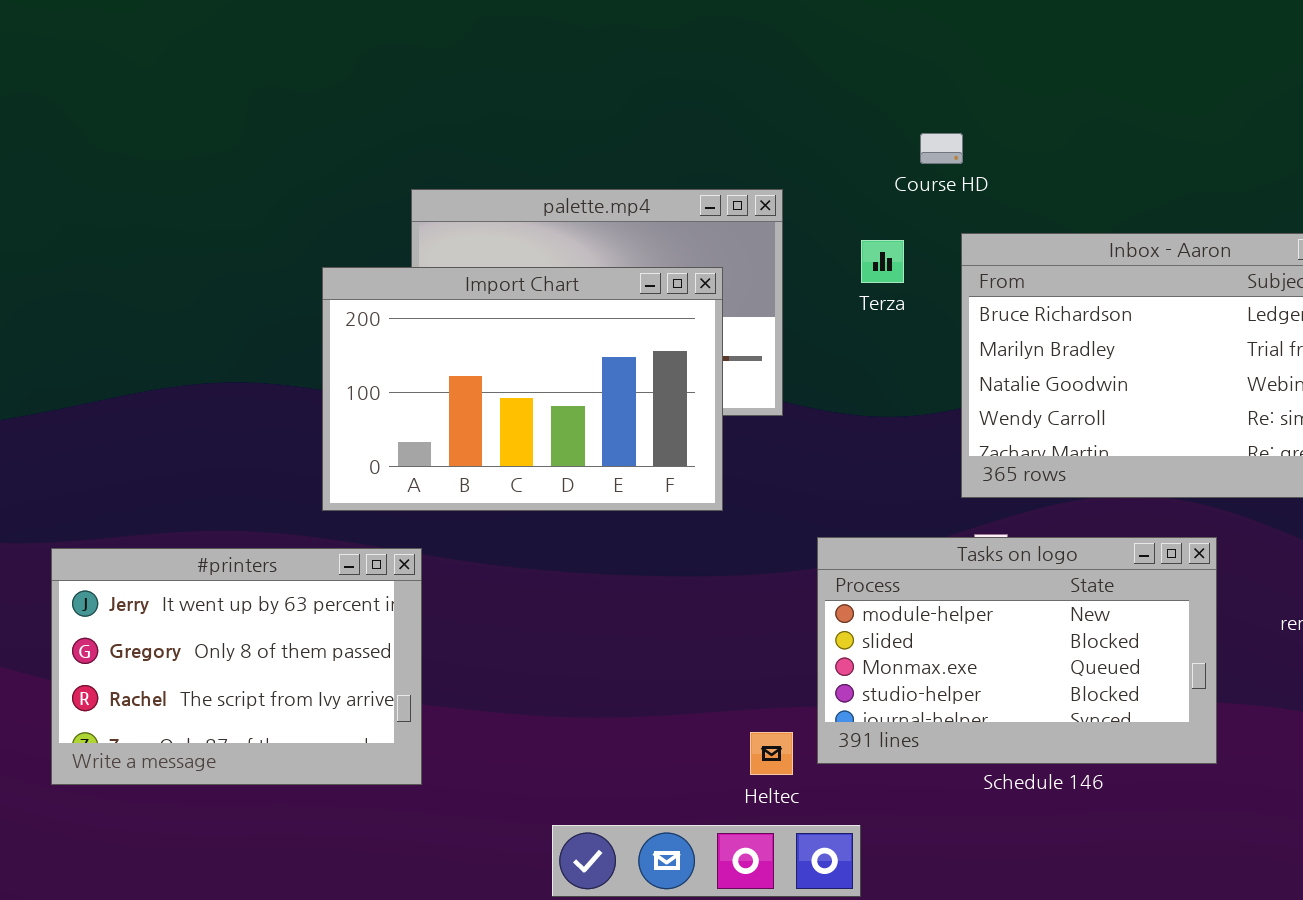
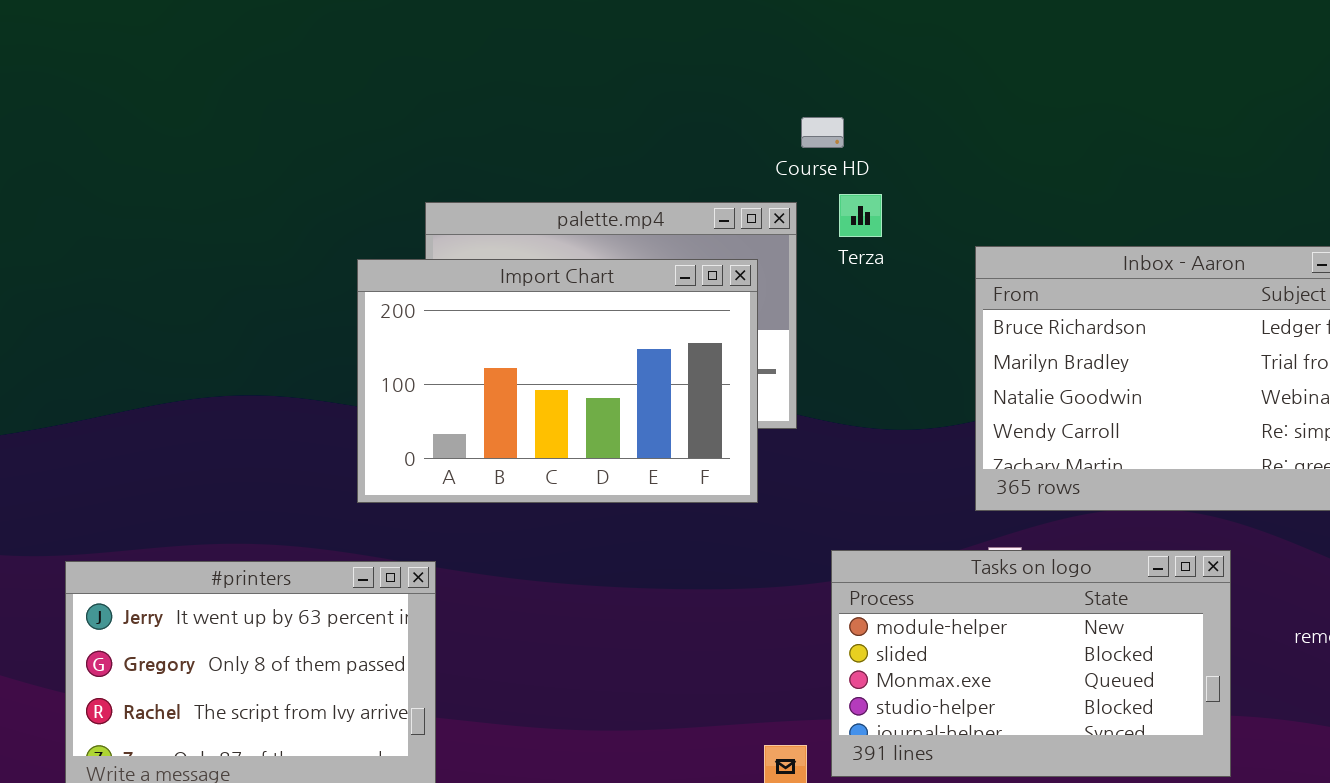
Course HD: [920,133,963,164] -> [801,117,844,148], moved
Terza: [861,240,904,283] -> [839,194,882,237], moved
Import Chart: [322,267,723,511] -> [357,259,758,503], moved

